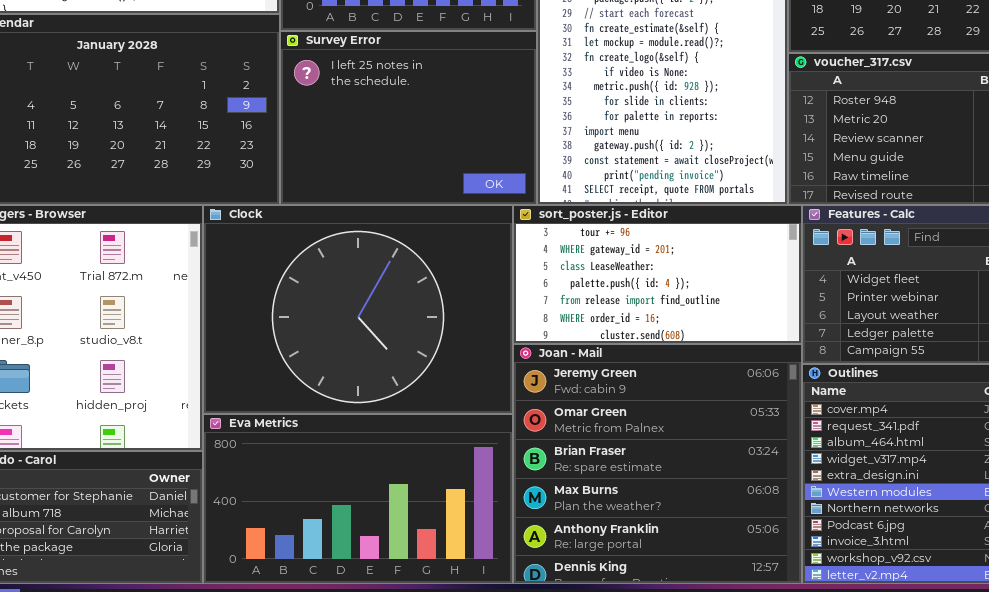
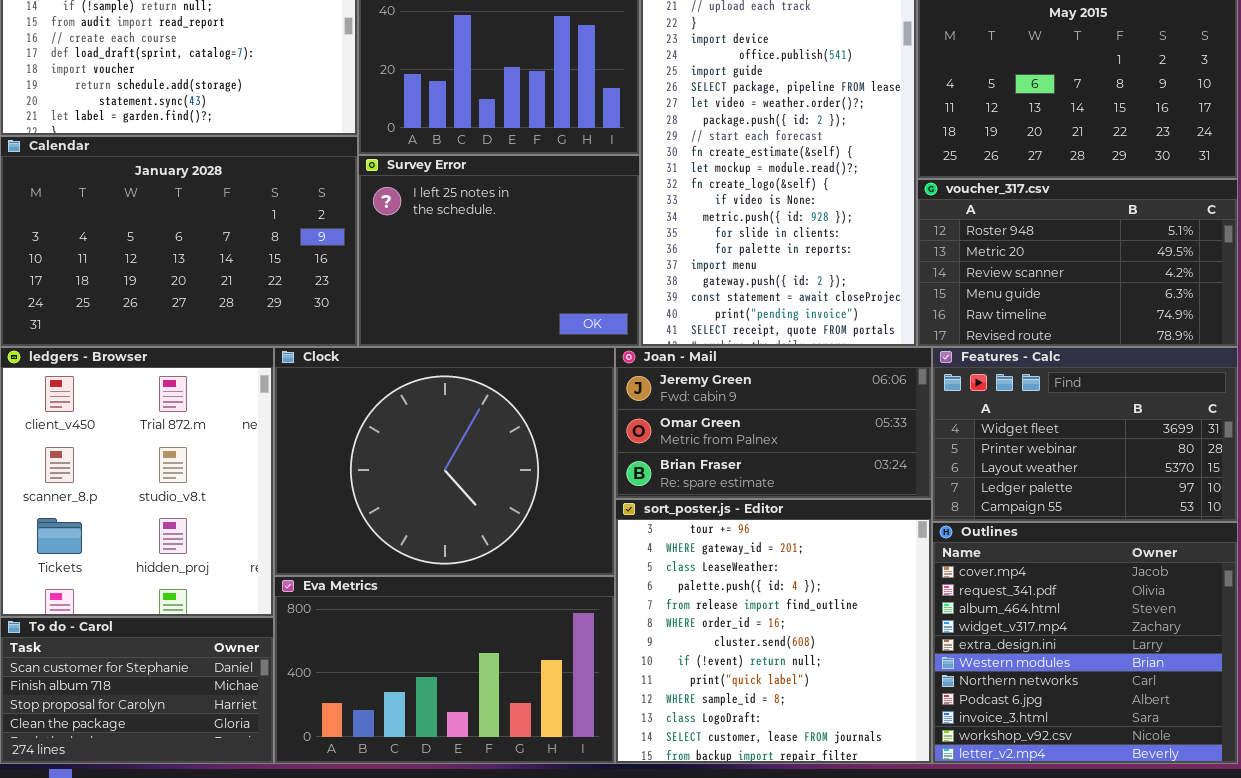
sort_poster.js - Editor: [513,205,802,344] -> [615,499,932,764], moved, resized
Joan - Mail: [513,344,802,584] -> [615,347,932,499], moved, resized

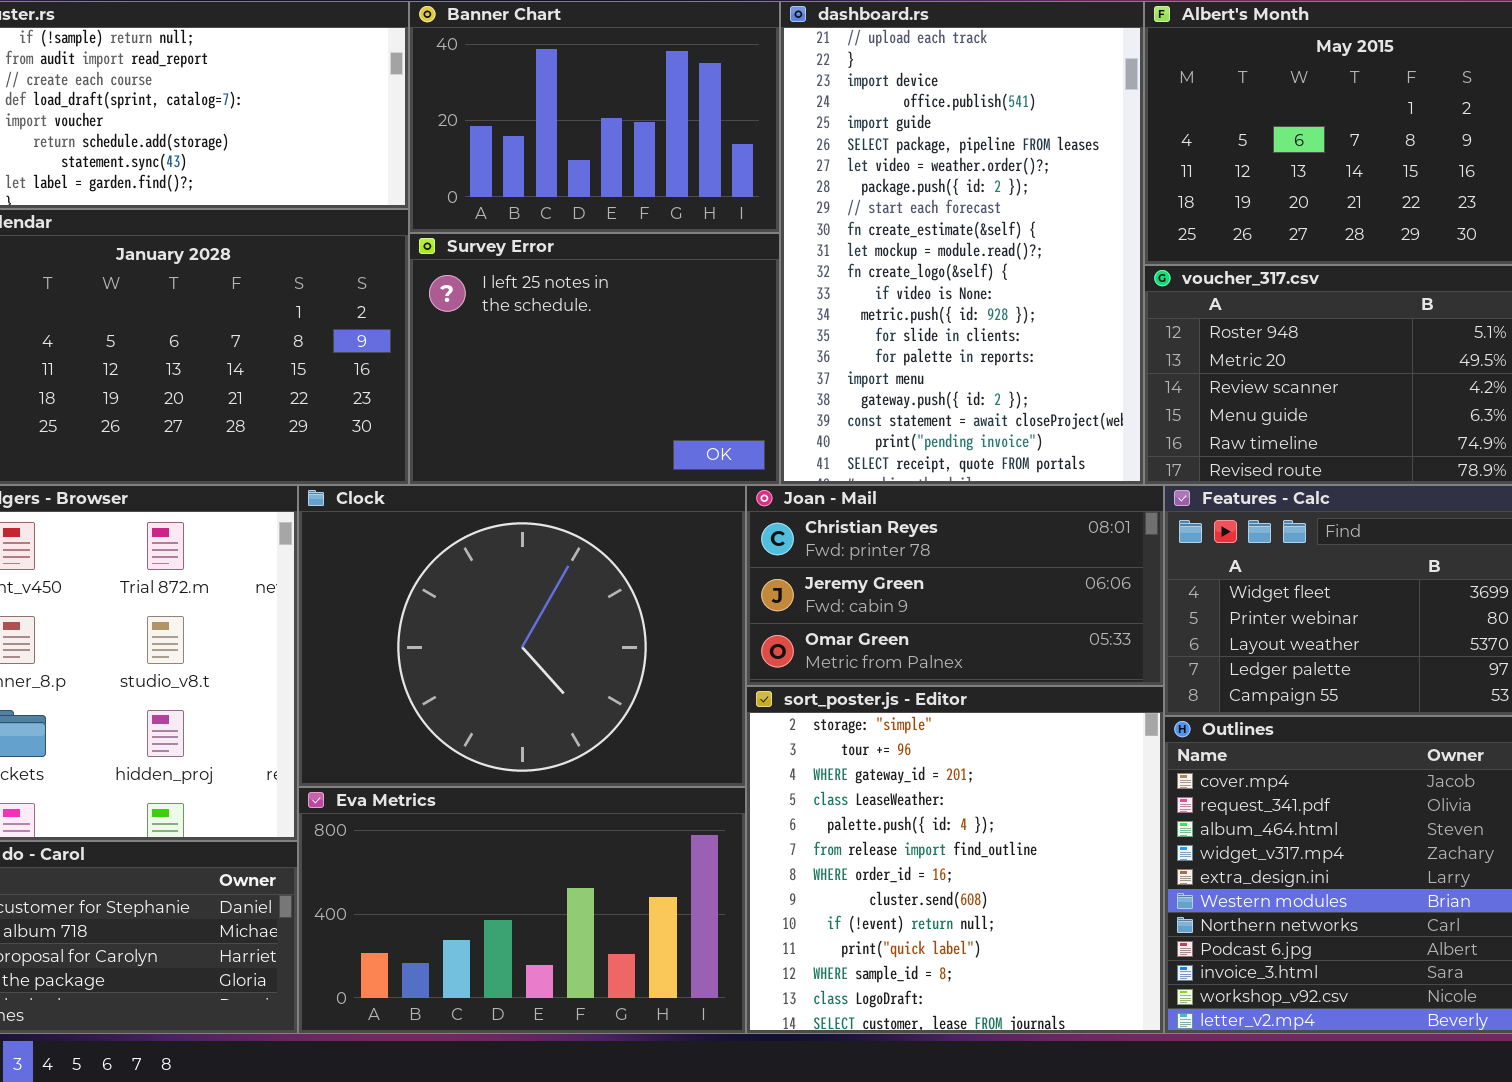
Joan - Mail: [615,347,932,499] -> [746,485,1164,686], scrolled up 1 row
sort_poster.js - Editor: [615,499,932,764] -> [746,686,1164,1034], scrolled up 1 row

